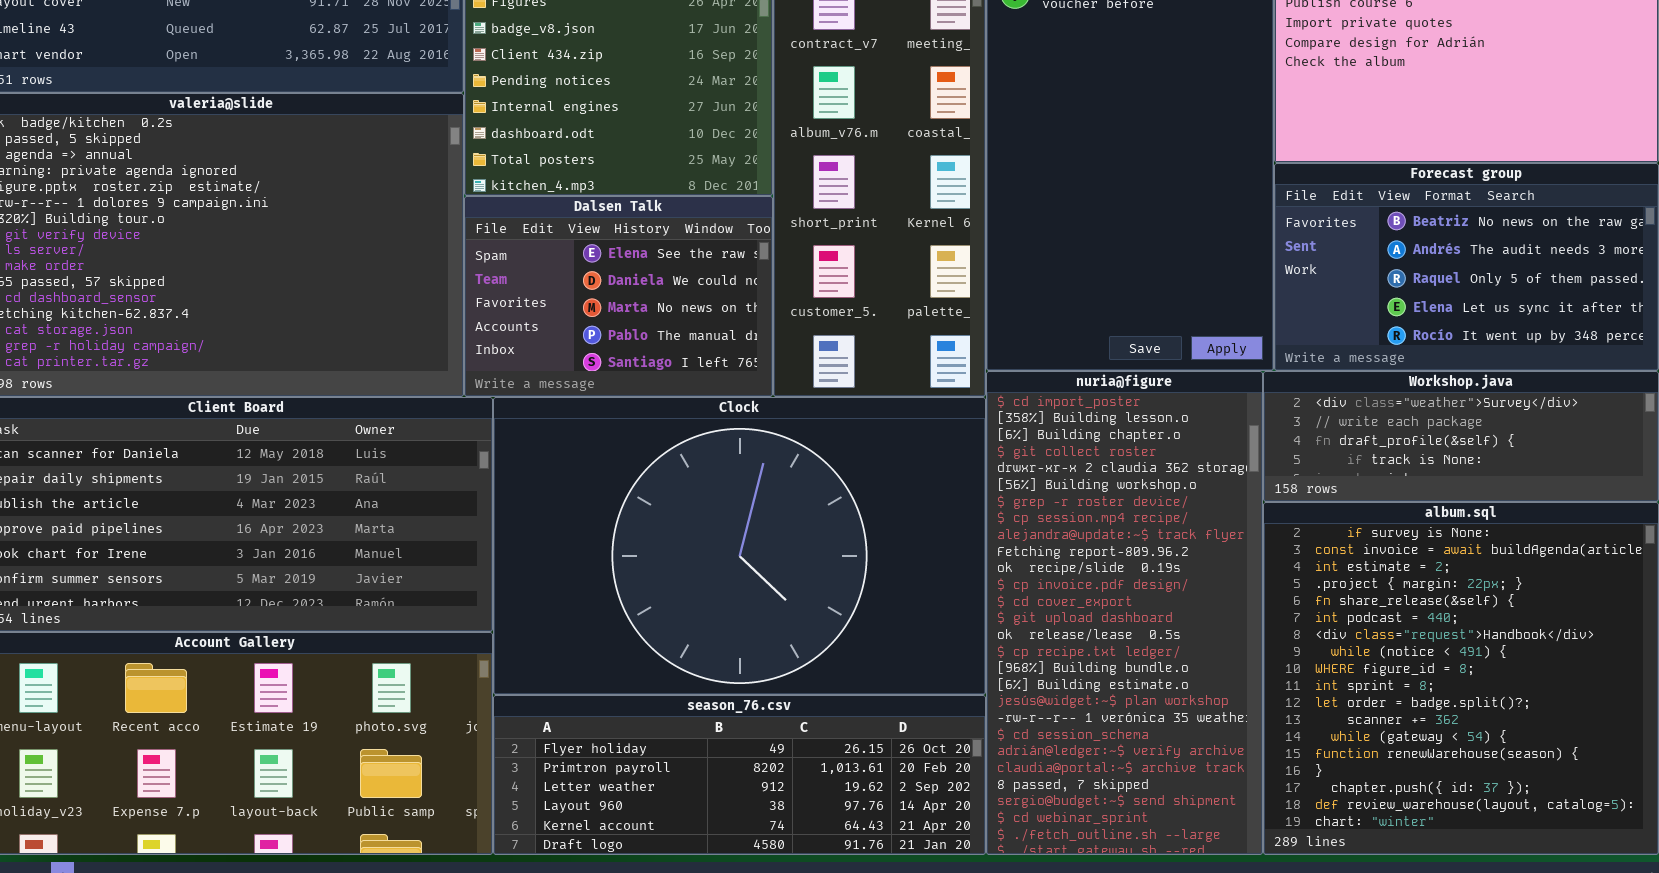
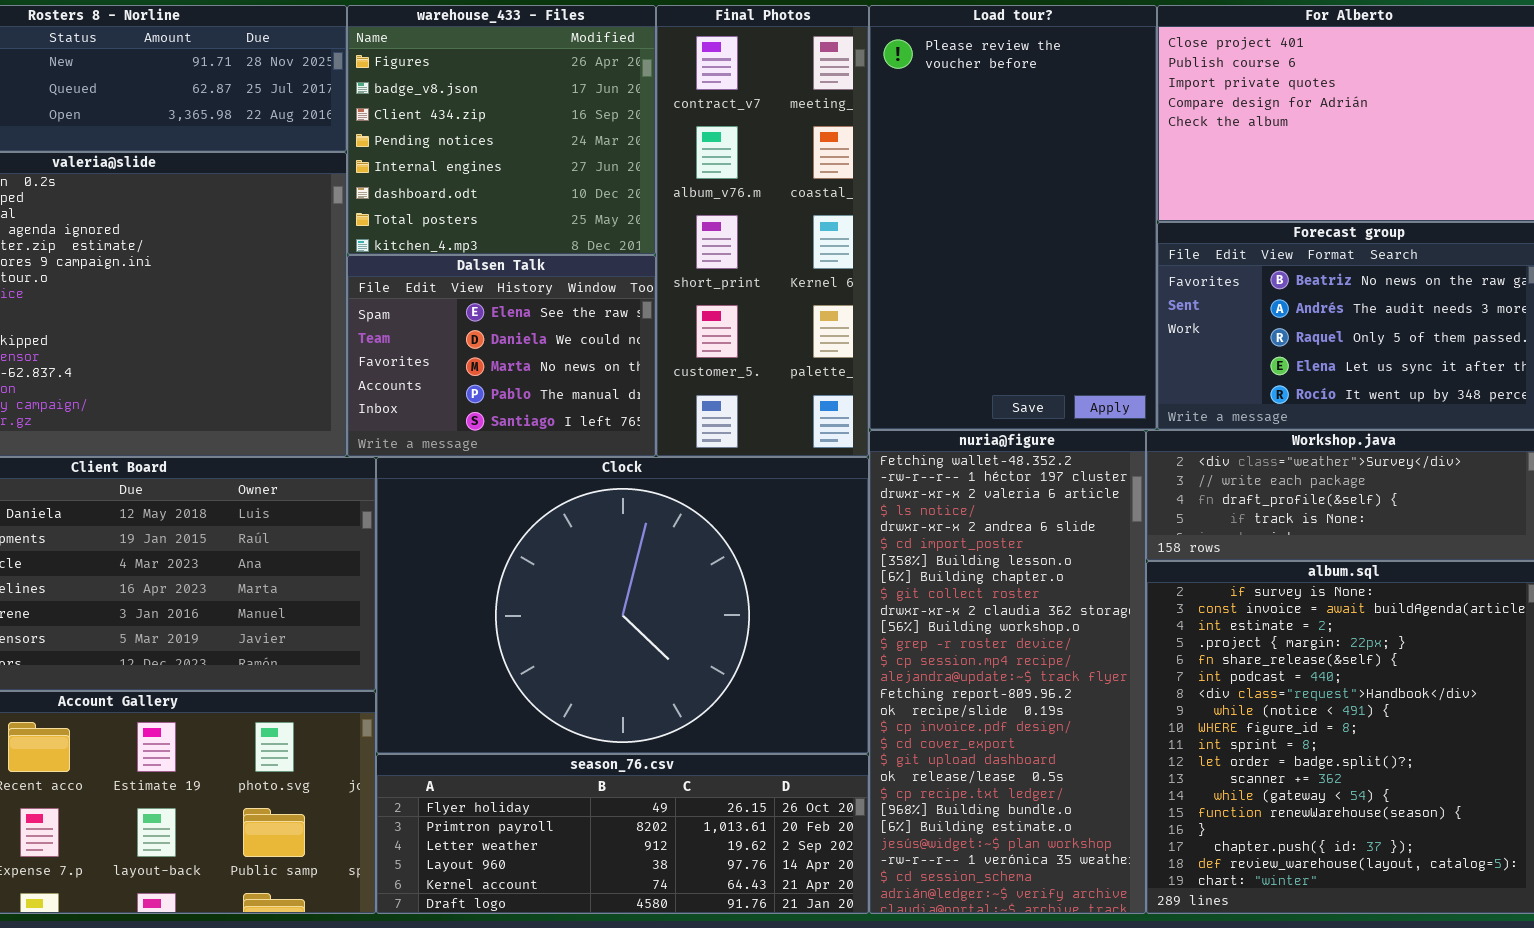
nuria@figure: [986,371,1263,855] -> [869,430,1146,914], scrolled up 5 rows

